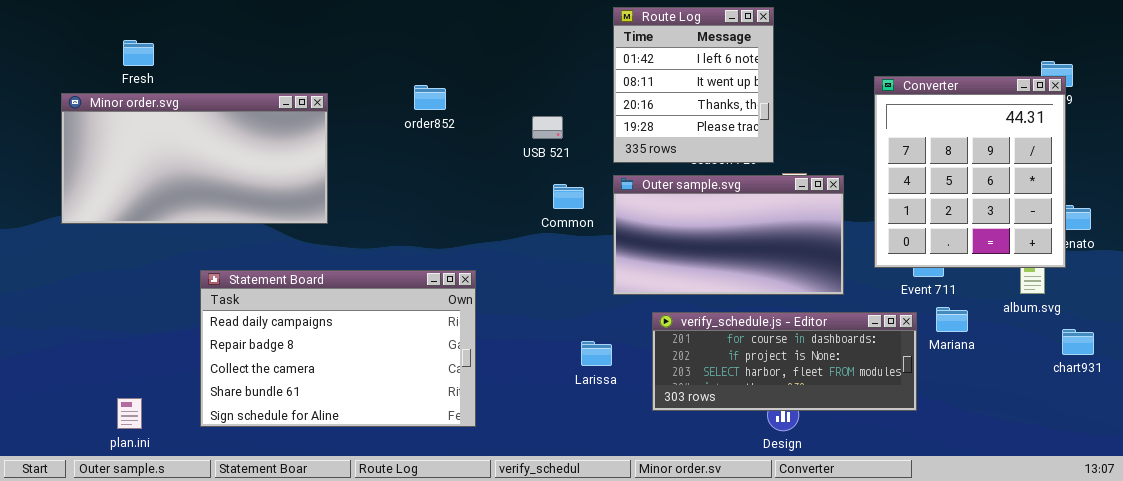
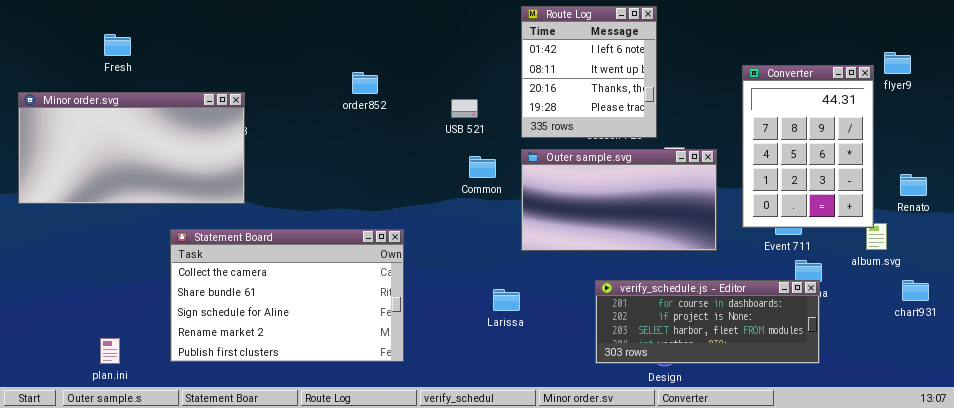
Converter: [874,76,1066,268] -> [742,65,874,228], resized
Minor order.svg: [61,93,328,224] -> [18,92,245,204], moved
Statement Board: [200,270,476,427] -> [170,229,404,362], scrolled down 2 rows
verify_schedule.js - Editor: [652,312,917,411] -> [595,280,820,364], moved

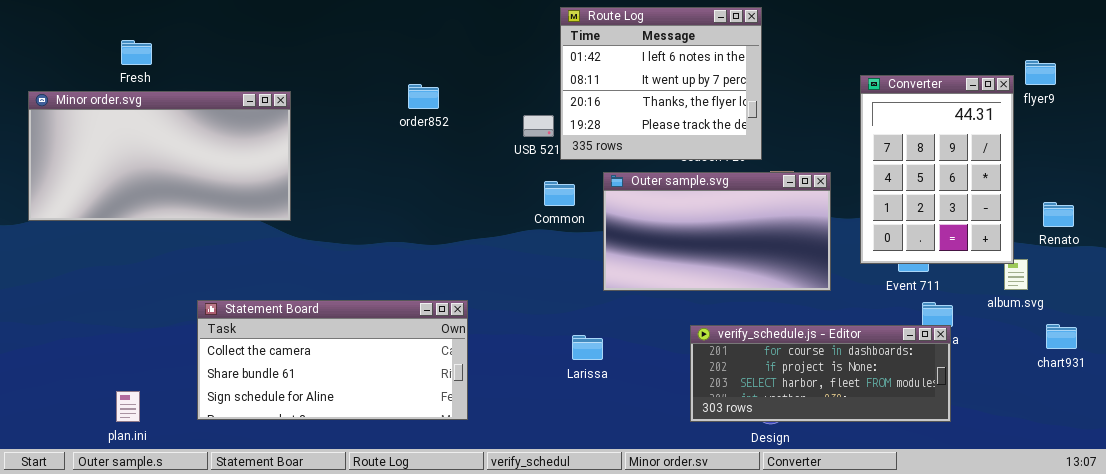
Route Log: [521,6,657,138] -> [560,7,762,160], resized
Minor order.svg: [18,92,245,204] -> [28,91,291,221], moved
Statement Board: [170,229,404,362] -> [197,300,468,420], resized

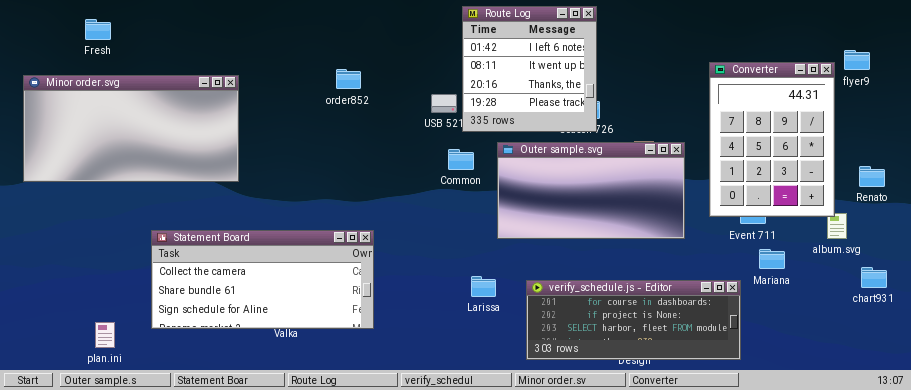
Route Log: [560,7,762,160] -> [462,6,597,132], resized
Fresh: [121,40,152,65] -> [85,19,111,40], moved
Statement Board: [197,300,468,420] -> [151,230,374,329], moved
verify_schedule.js - Editor: [690,325,951,422] -> [526,280,741,360], moved

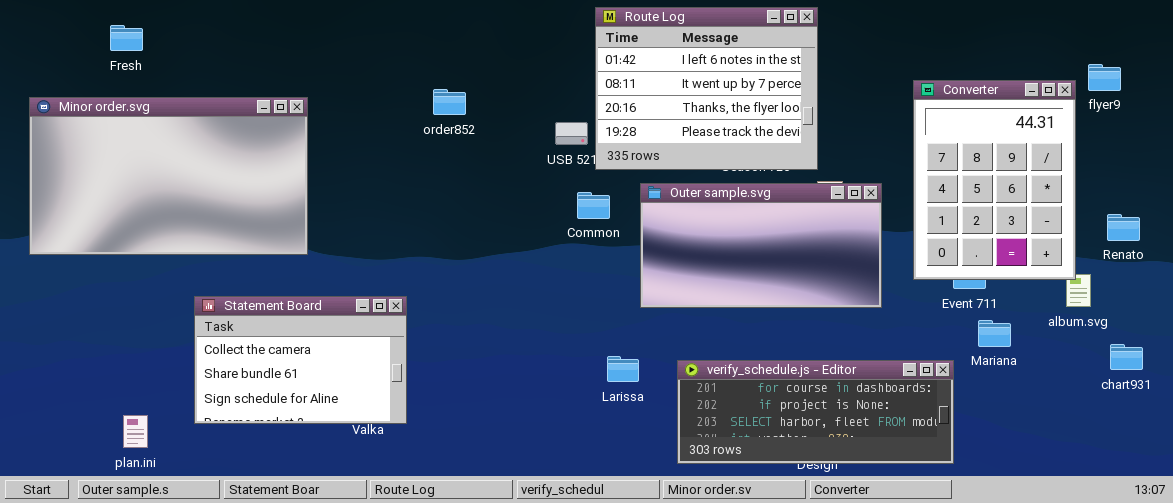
Route Log: [462,6,597,132] -> [595,7,818,170], resized
Minor order.svg: [23,75,239,182] -> [29,97,308,255], resized
Statement Board: [151,230,374,329] -> [194,296,407,424], resized

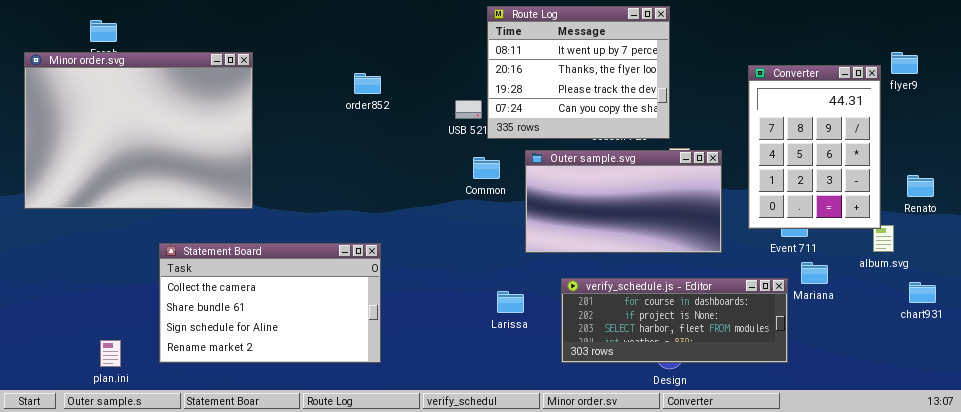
Route Log: [595,7,818,170] -> [487,6,670,139], scrolled down 1 row
Minor order.svg: [29,97,308,255] -> [24,52,253,209], resized
Statement Board: [194,296,407,424] -> [159,243,381,363], resized
verify_schedule.js - Editor: [677,360,954,464] -> [561,278,788,363], moved

